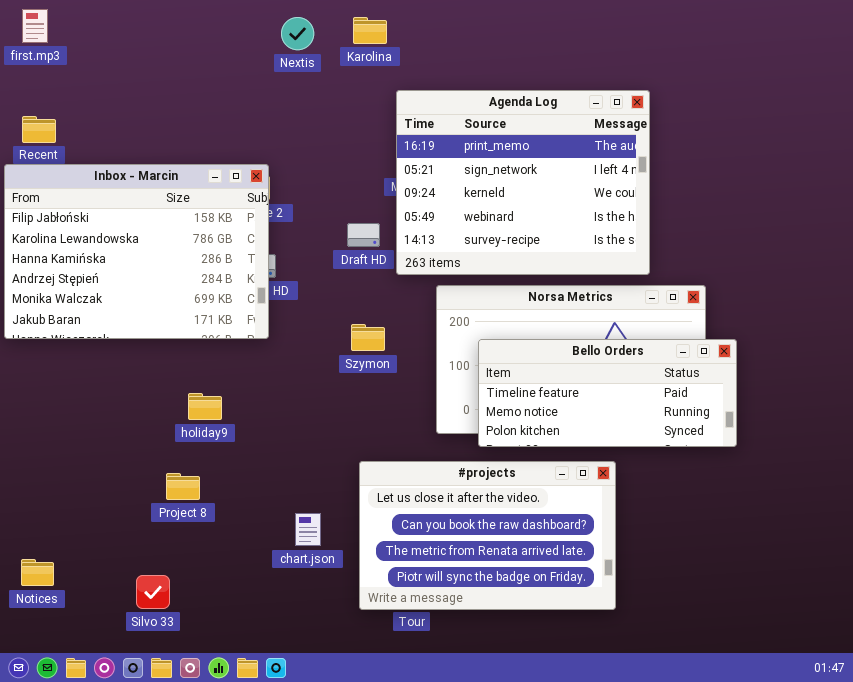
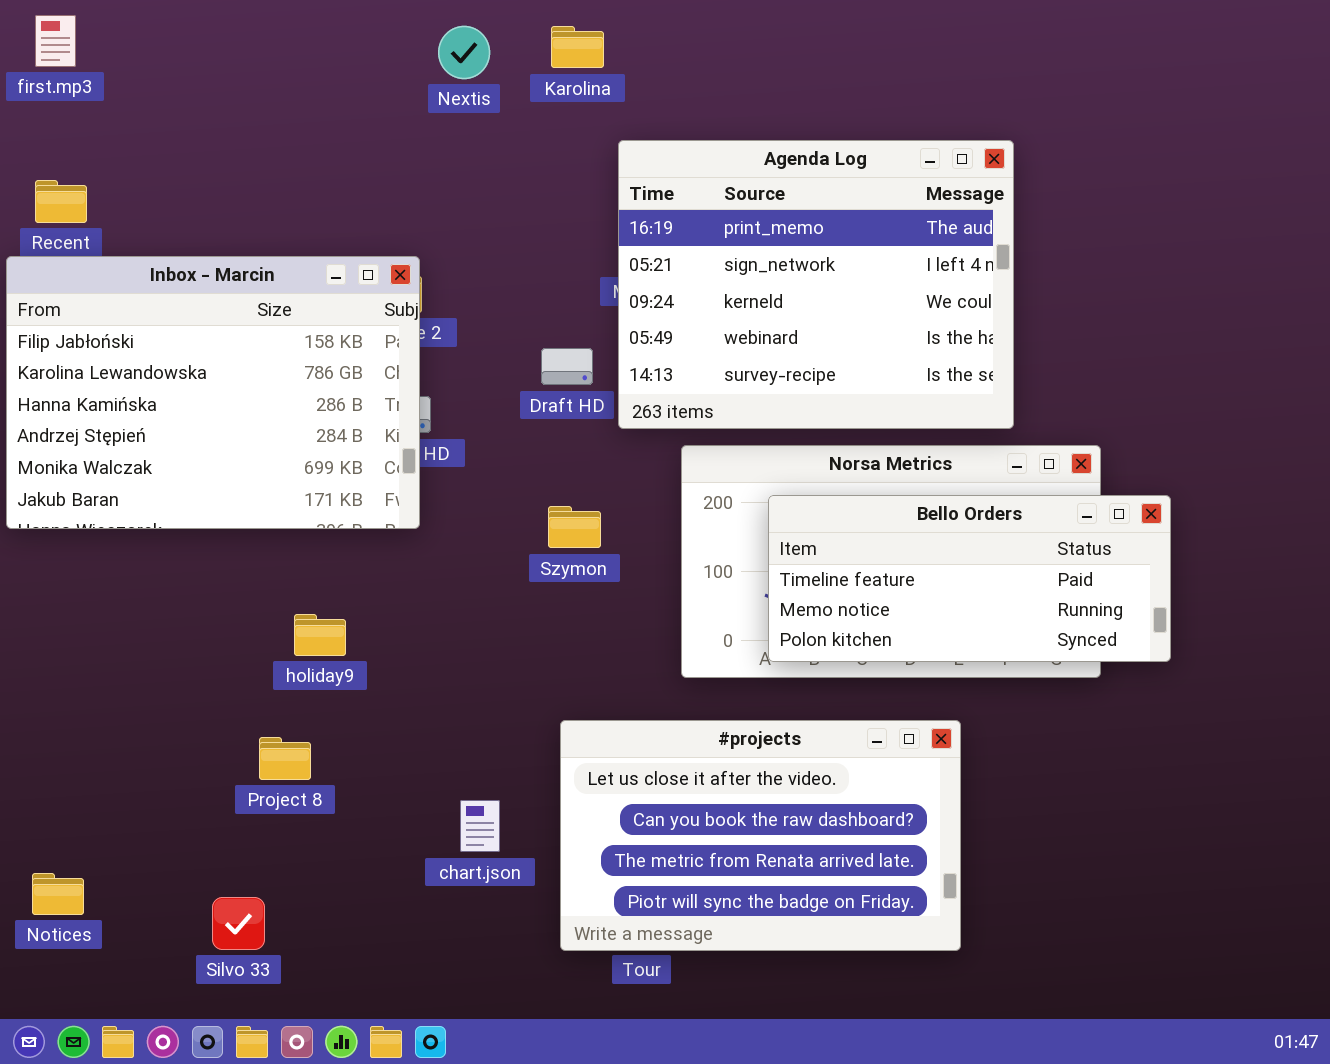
Bello Orders: [478,339,737,447] -> [768,495,1171,662], moved

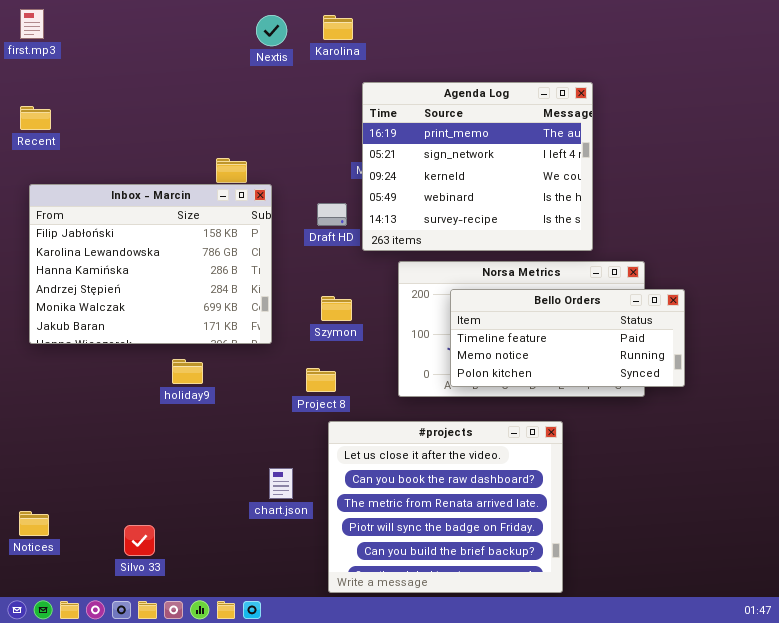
Inbox - Marcin: [6,256,420,529] -> [29,184,272,344], moved
#projects: [560,720,961,951] -> [328,421,563,593], resized
Project 8: [259,737,311,780] -> [306,368,336,392], moved

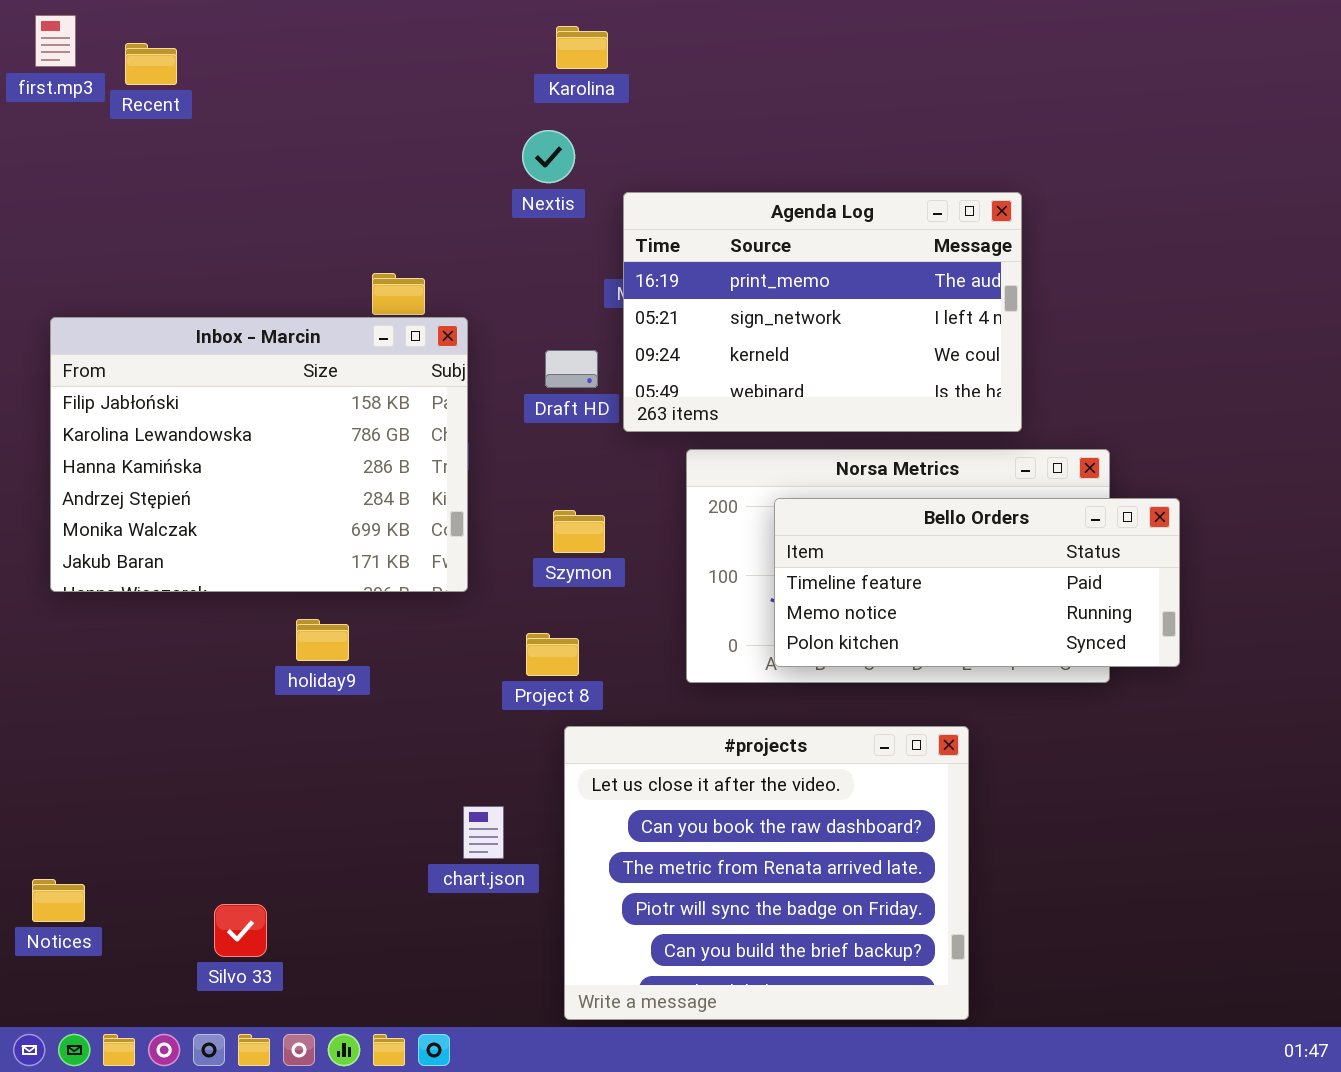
Nextis: [256,15,287,46] -> [522,130,575,183], moved
Agenda Log: [362,82,593,251] -> [623,192,1022,432], resized
Recent: [20,106,51,130] -> [125,43,177,85], moved

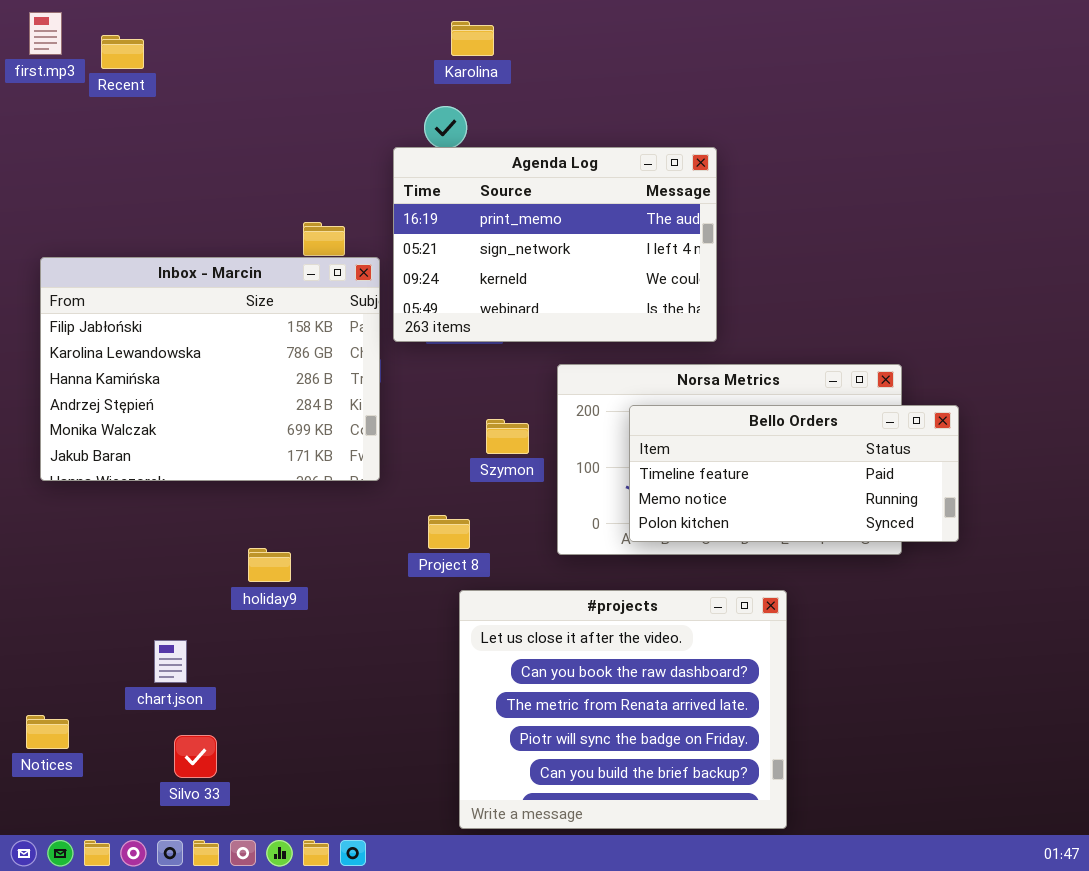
Agenda Log: [623,192,1022,432] -> [393,147,717,342], moved
Szymon: [553,510,605,553] -> [486,419,529,454], moved
holiday9: [296,619,349,661] -> [248,548,291,582], moved
chart.json: [463,806,504,859] -> [154,640,187,683], moved

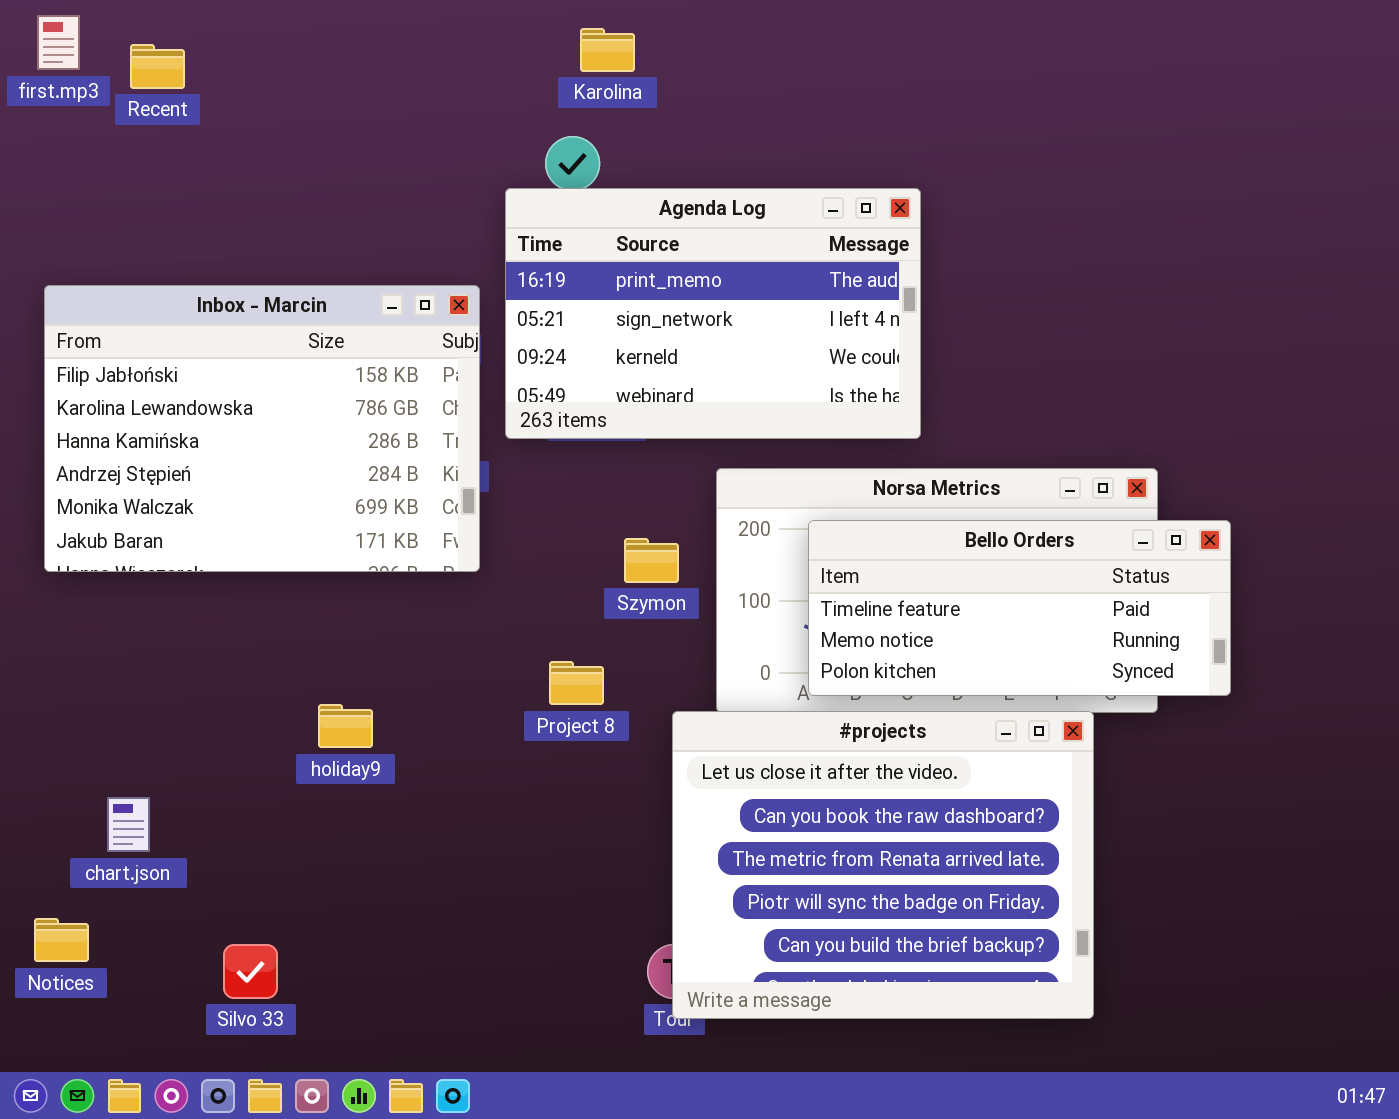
Inbox - Marcin: [40,257,380,481] -> [44,285,480,572], moved
#projects: [459,590,787,829] -> [672,711,1094,1019], moved
chart.json: [154,640,187,683] -> [107,797,150,852], moved

